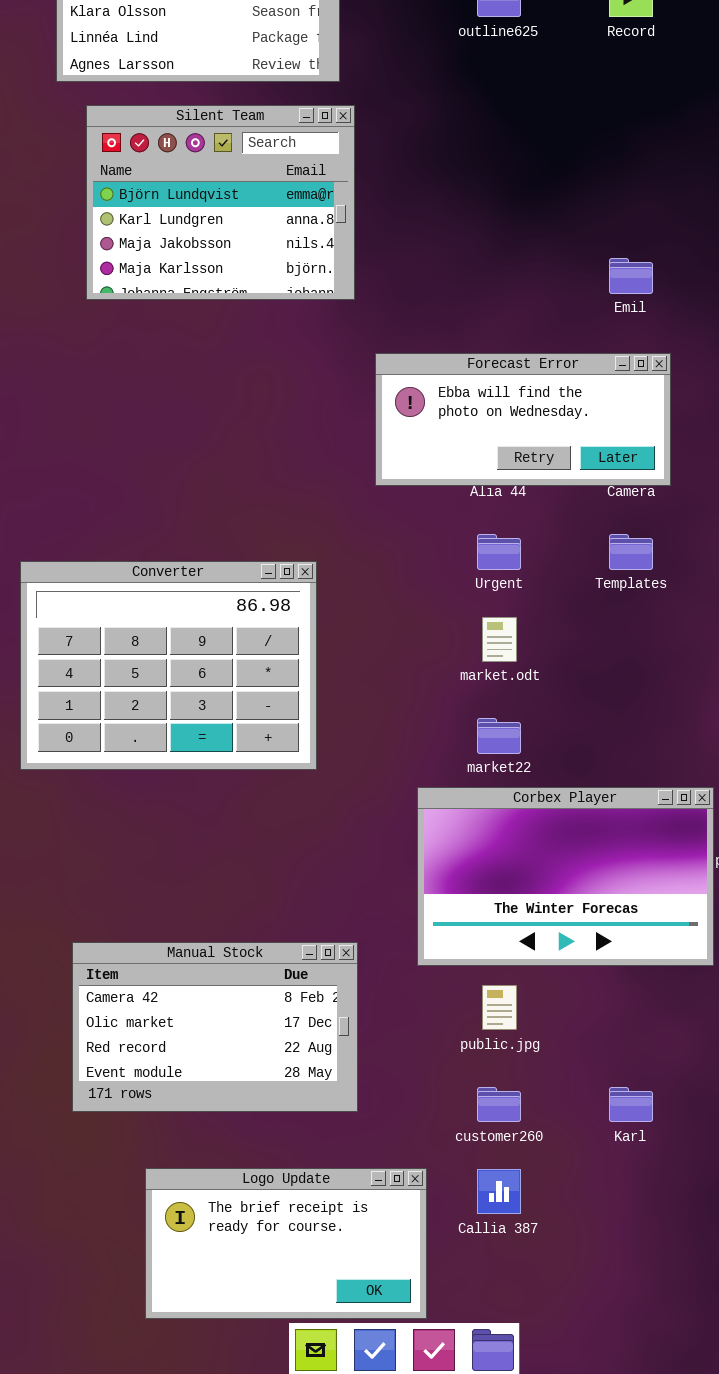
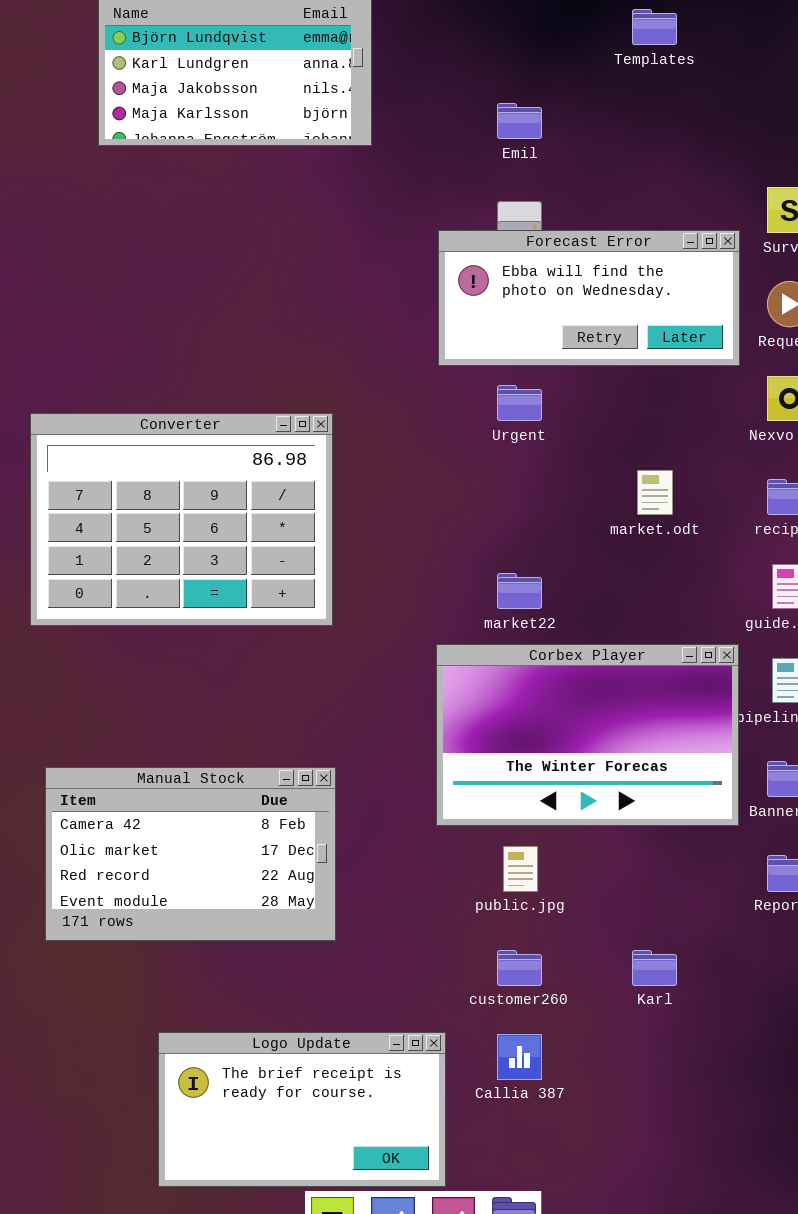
Emil: [609,258,653,294] -> [497,103,542,139], moved
Forecast Error: [375,353,671,486] -> [438,230,740,366], moved
Templates: [609,534,653,570] -> [632,9,677,45], moved
market.odt: [482,617,517,662] -> [637,470,673,515], moved
Manual Stock: [72,942,358,1112] -> [45,767,336,941], moved

